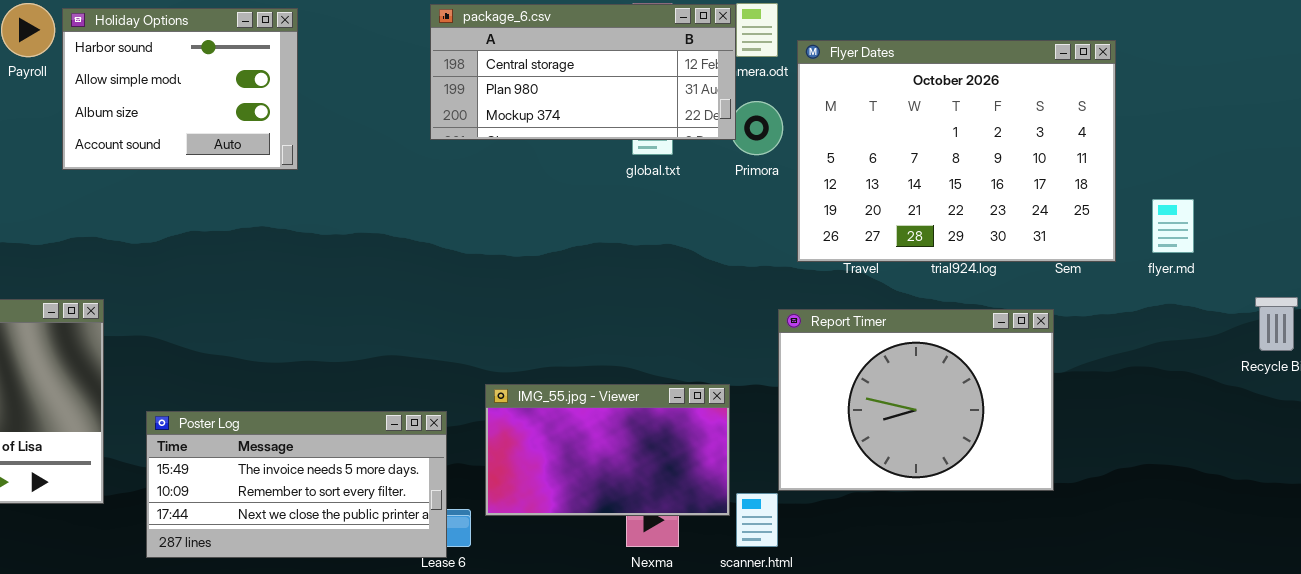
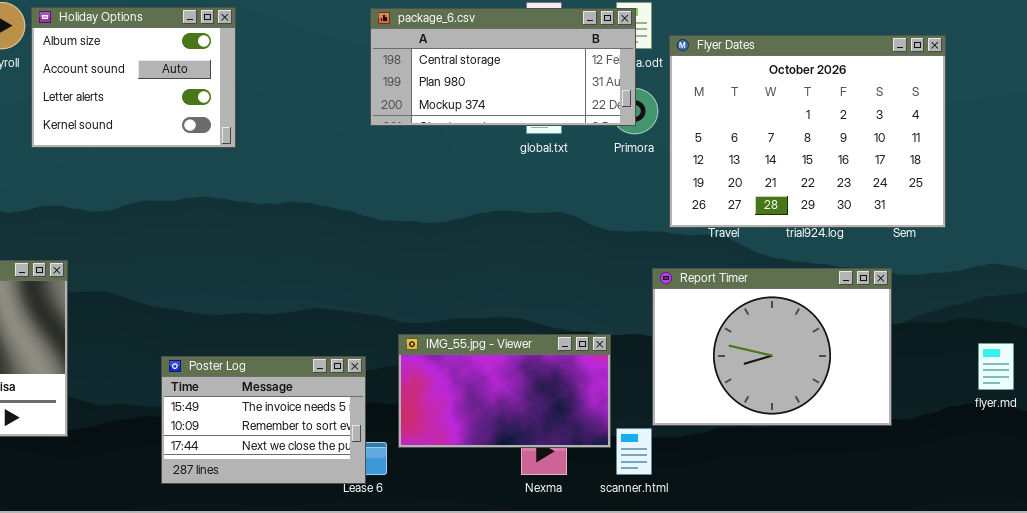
package_6.csv: [430,4,736,140] -> [370,8,636,126], moved
Holiday Options: [62,8,298,170] -> [31,7,236,148], scrolled down 2 rows
flyer.md: [1152,199,1194,253] -> [978,343,1014,390], moved
Poster Log: [146,411,447,558] -> [161,356,366,484], resized

